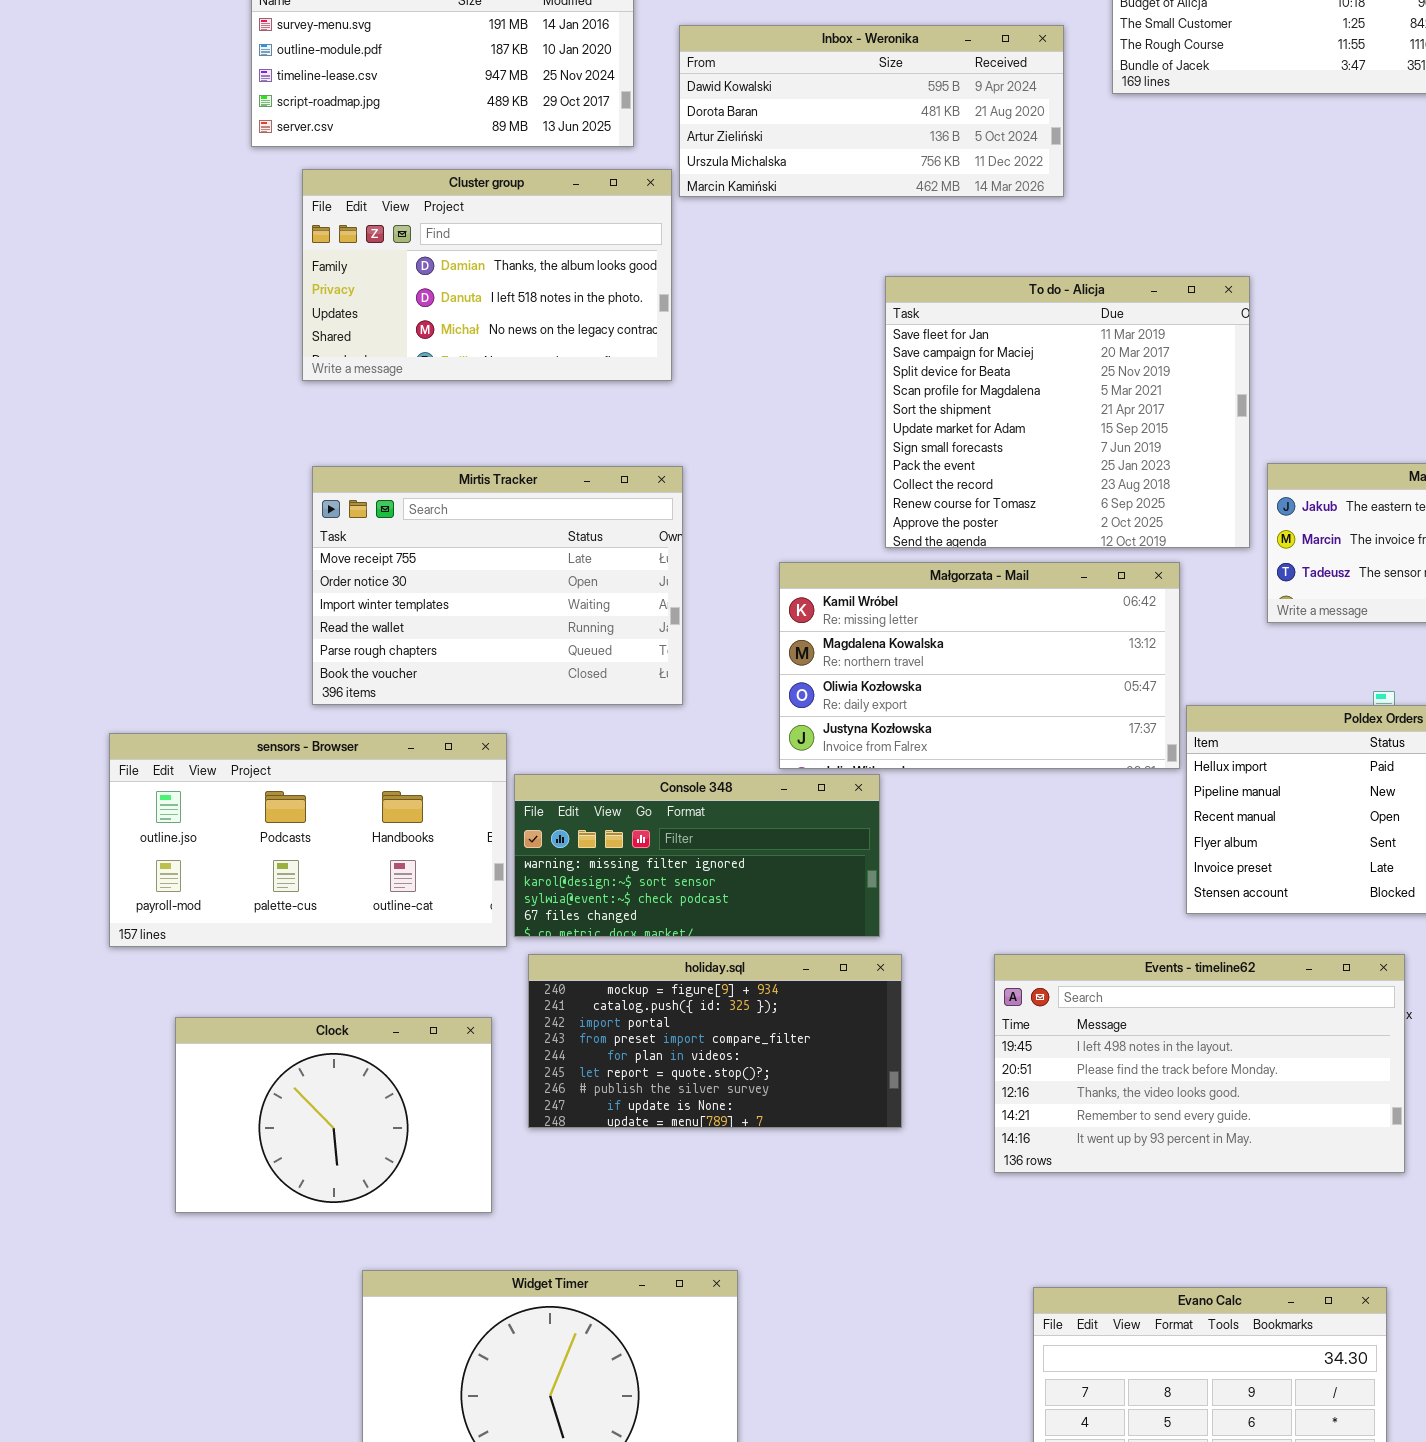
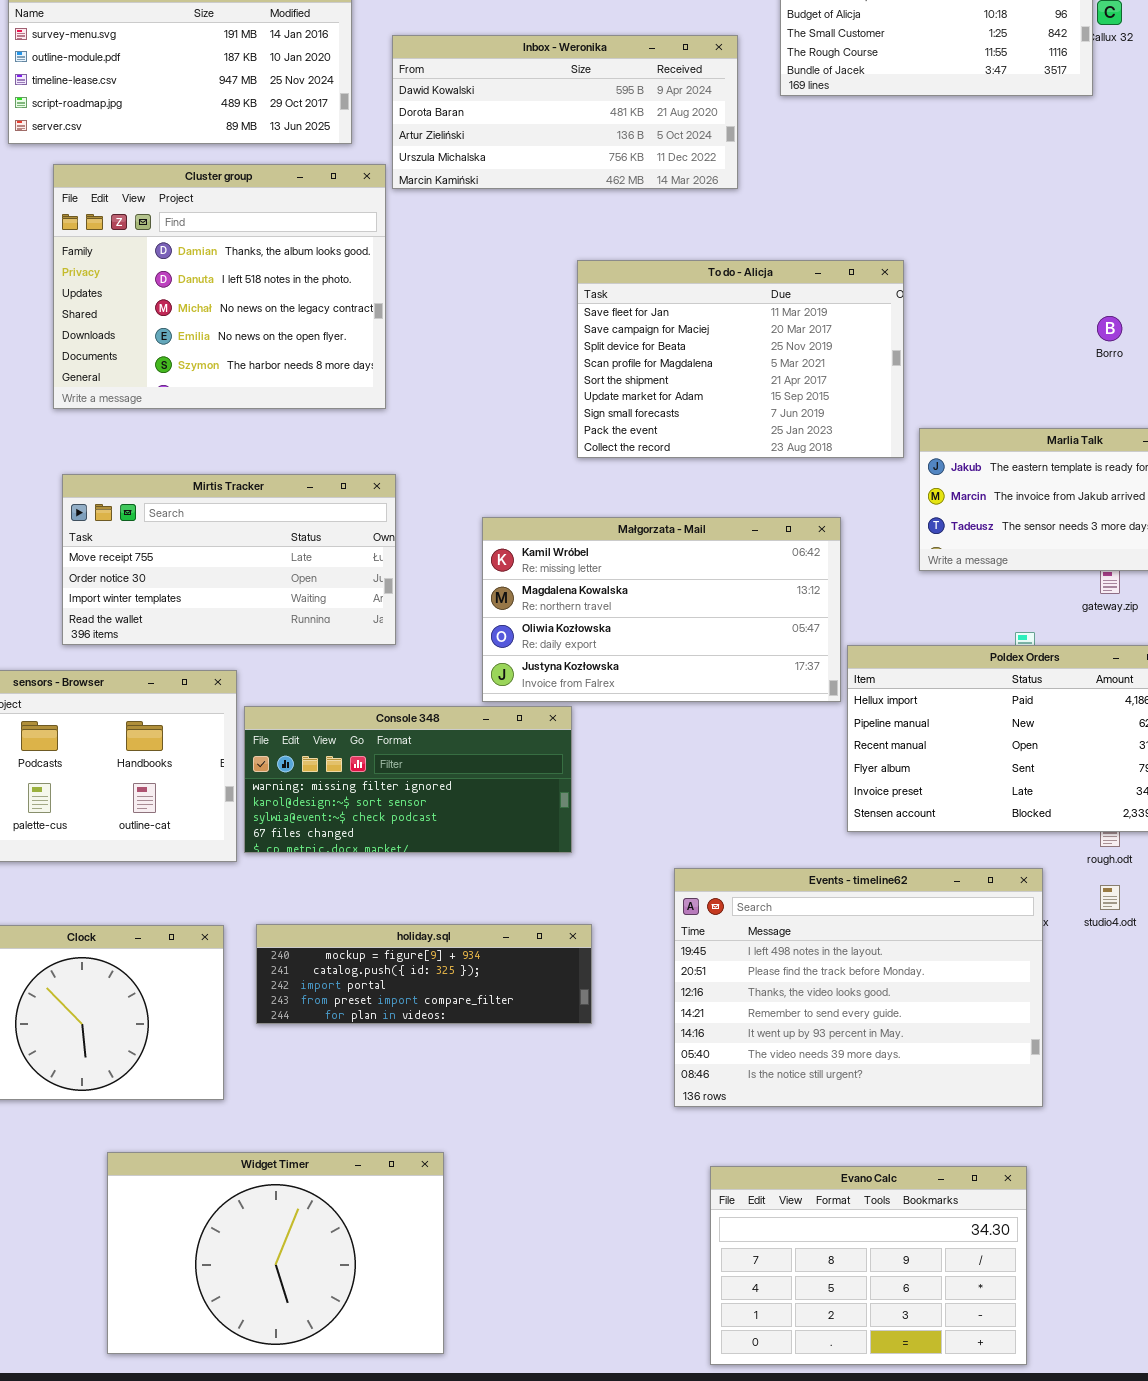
Cluster group: [302,169,672,381] -> [53,164,386,409], resized
To do - Alicja: [885,276,1250,548] -> [577,260,904,458], resized
Mirtis Tracker: [312,466,683,705] -> [62,474,396,645], resized
holiday.sql: [528,954,902,1128] -> [256,924,592,1024], resized
Events - timeline62: [994,954,1405,1173] -> [674,868,1043,1107], resized

